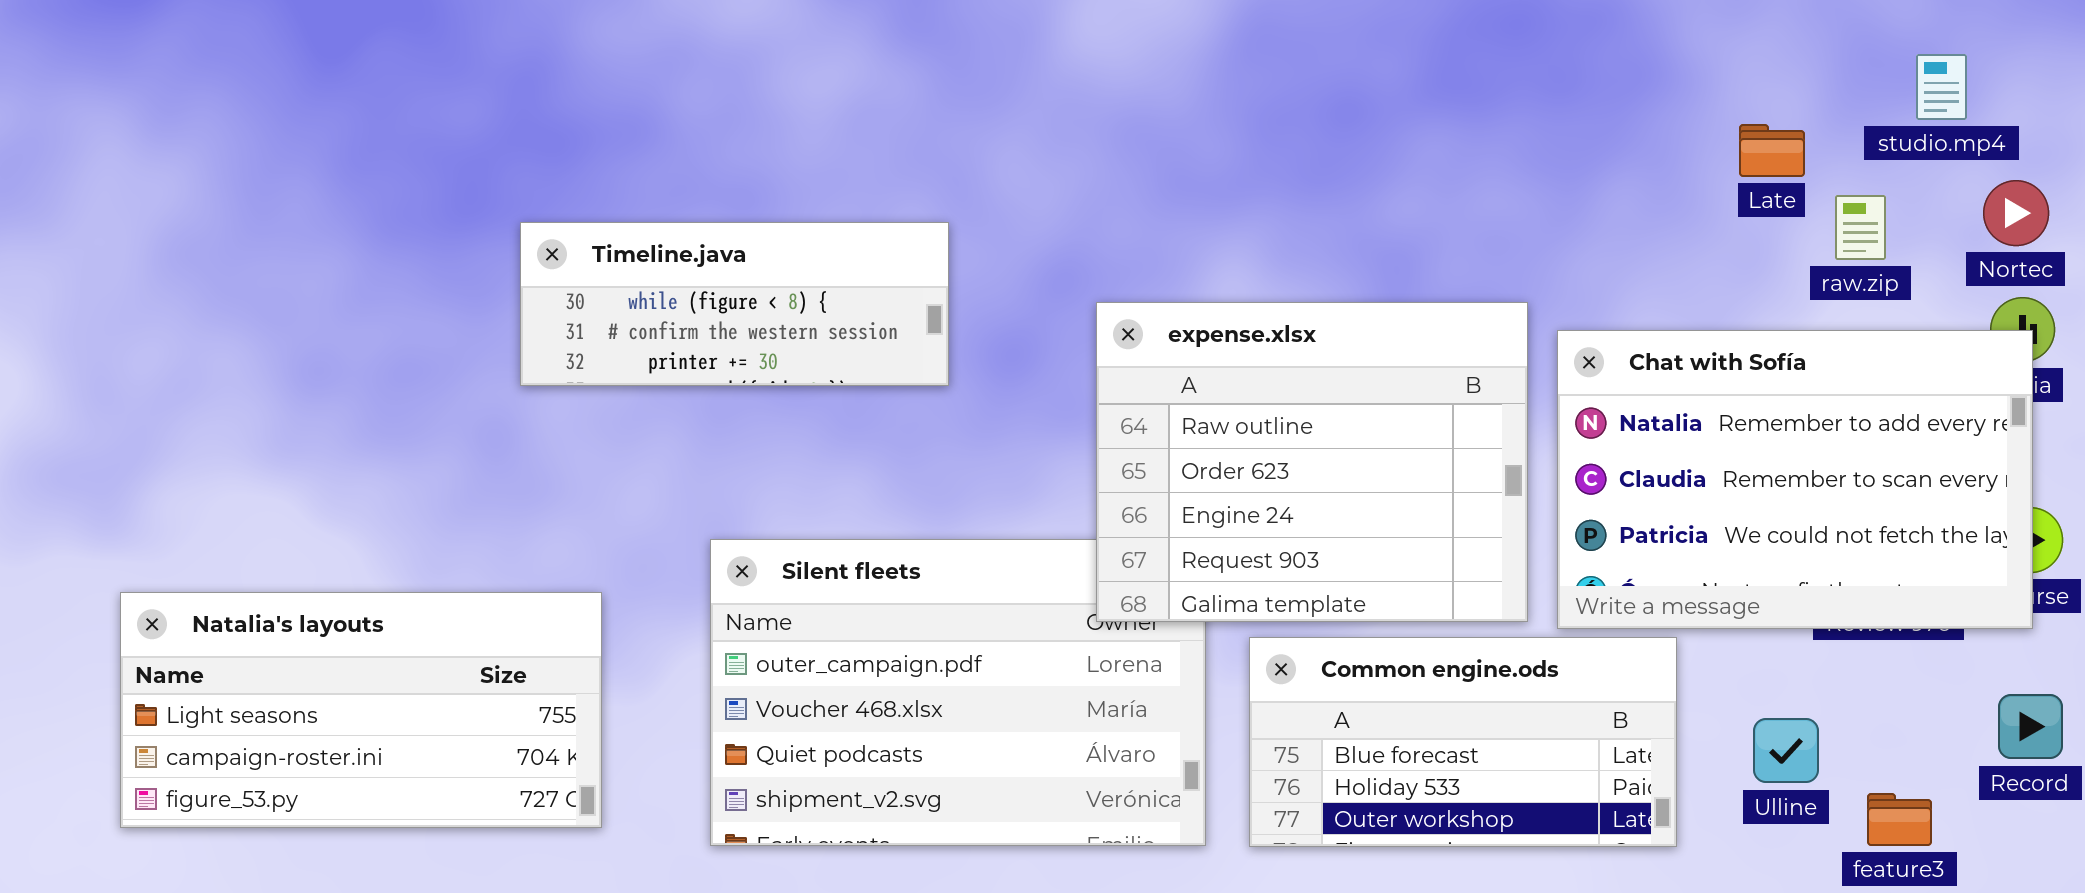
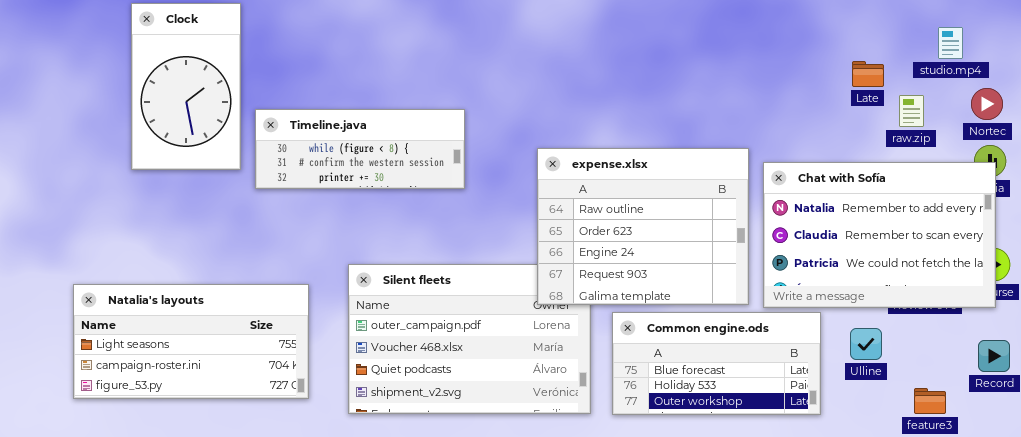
Clock: none -> [131,3,241,170], opened
Natalia's layouts: [120,592,602,828] -> [73,284,309,399], moved
Ulline: [1753,718,1819,783] -> [850,328,882,360], moved

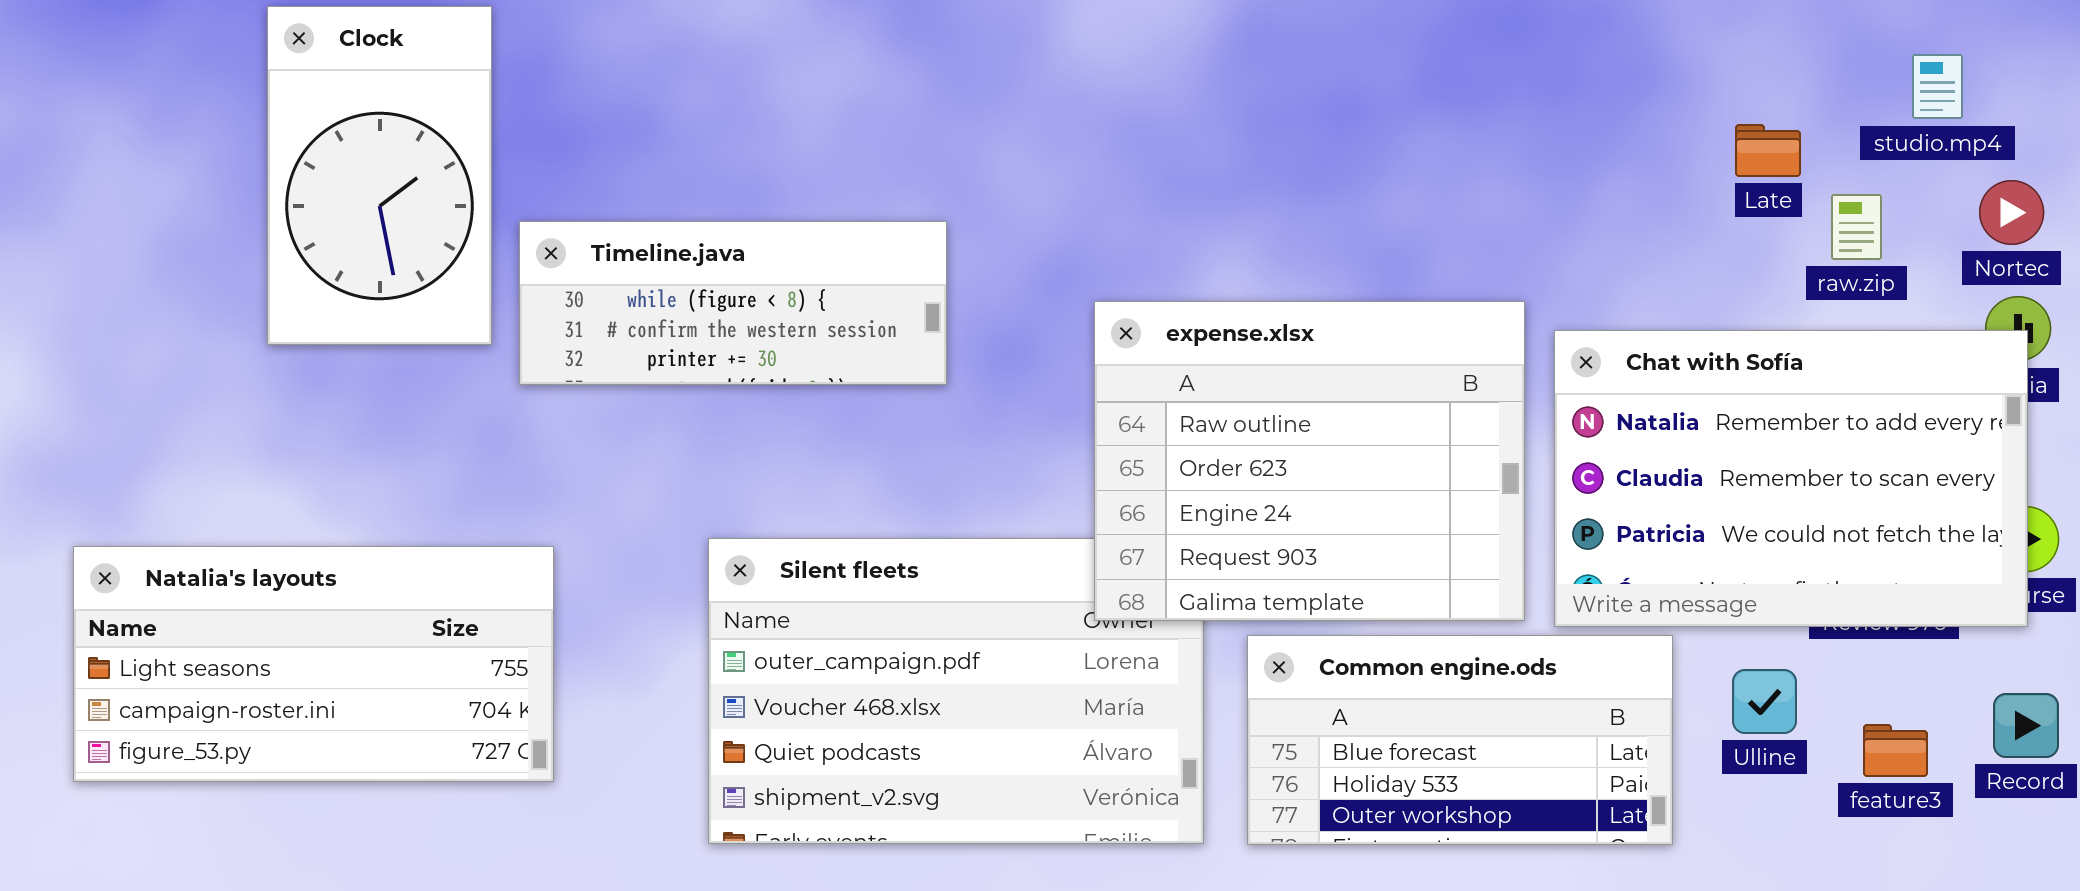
Natalia's layouts: [73,284,309,399] -> [73,546,554,782], moved
feature3: [914,388,946,414] -> [1863,724,1928,777], moved

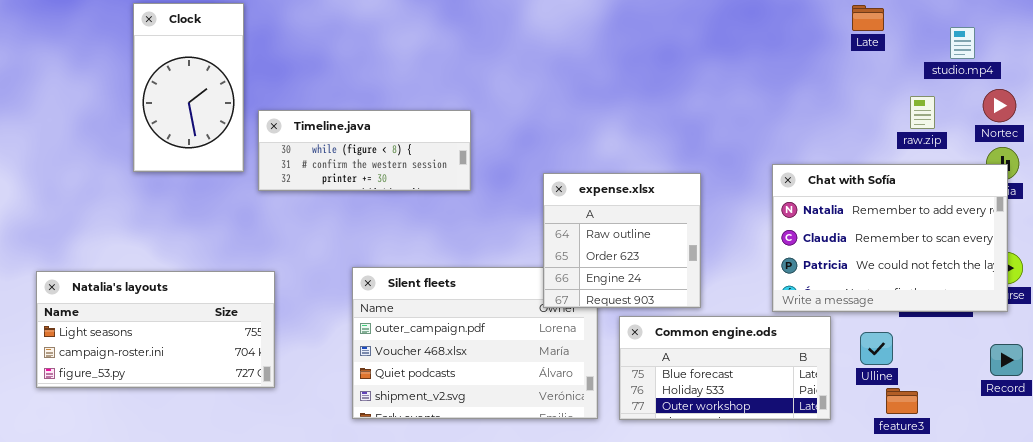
Late: [1735,124,1801,177] -> [852,5,884,31], moved
expense.xlsx: [1094,301,1525,621] -> [543,173,701,308], resized
feature3: [1863,724,1928,777] -> [886,388,918,414], moved

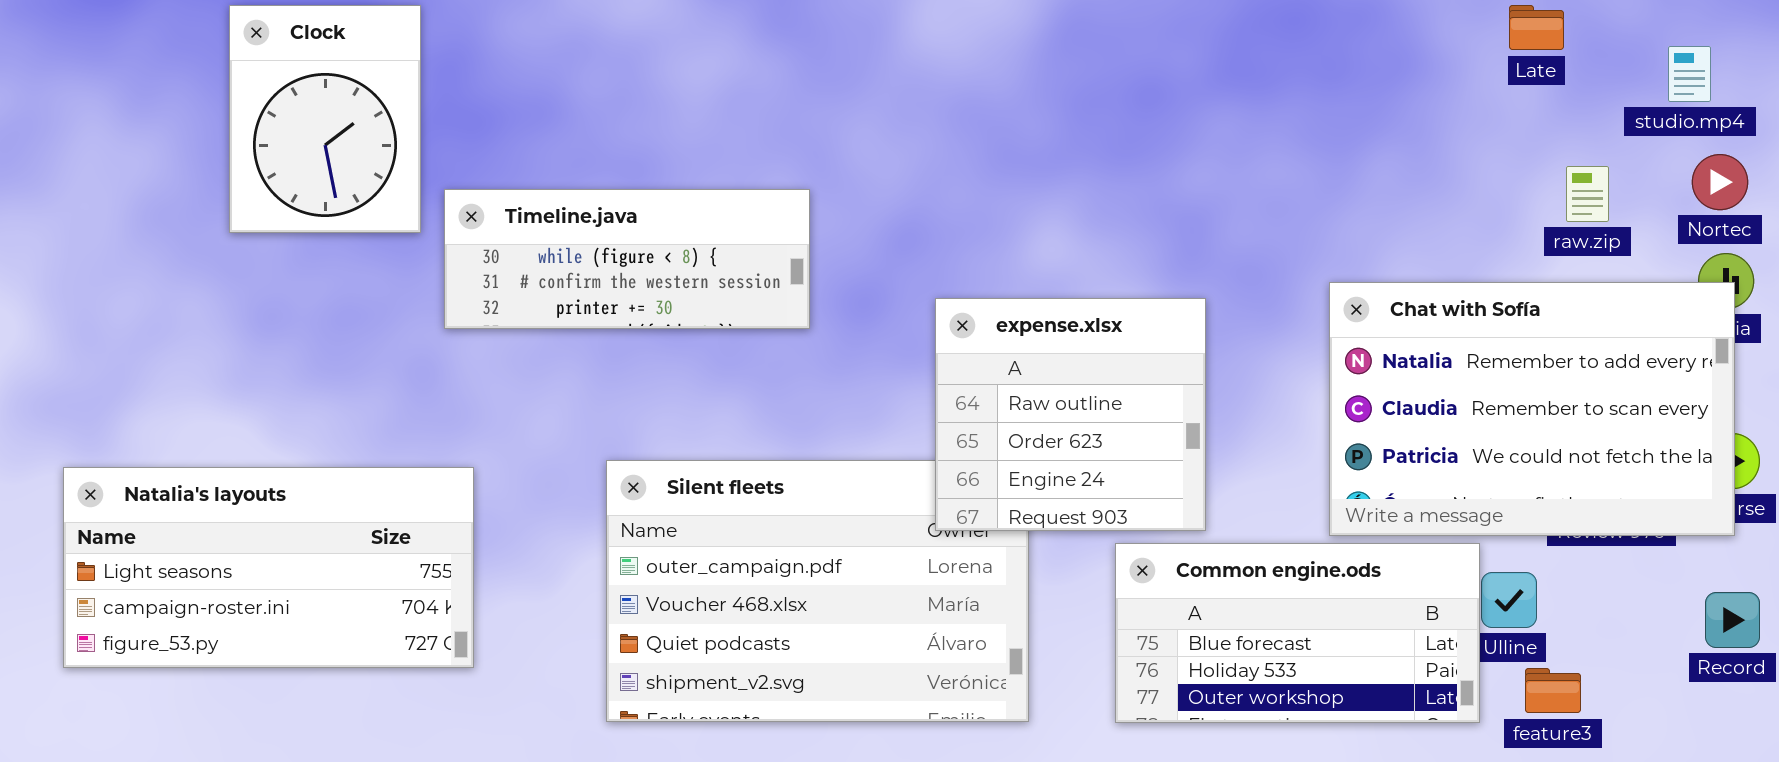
Clock: [133,3,244,172] -> [229,5,421,233], resized
Late: [852,5,884,31] -> [1509,5,1564,50], moved
studio.mp4: [950,27,975,59] -> [1668,46,1711,102], moved
Common engine.ods: [619,316,831,420] -> [1115,543,1480,723], moved

